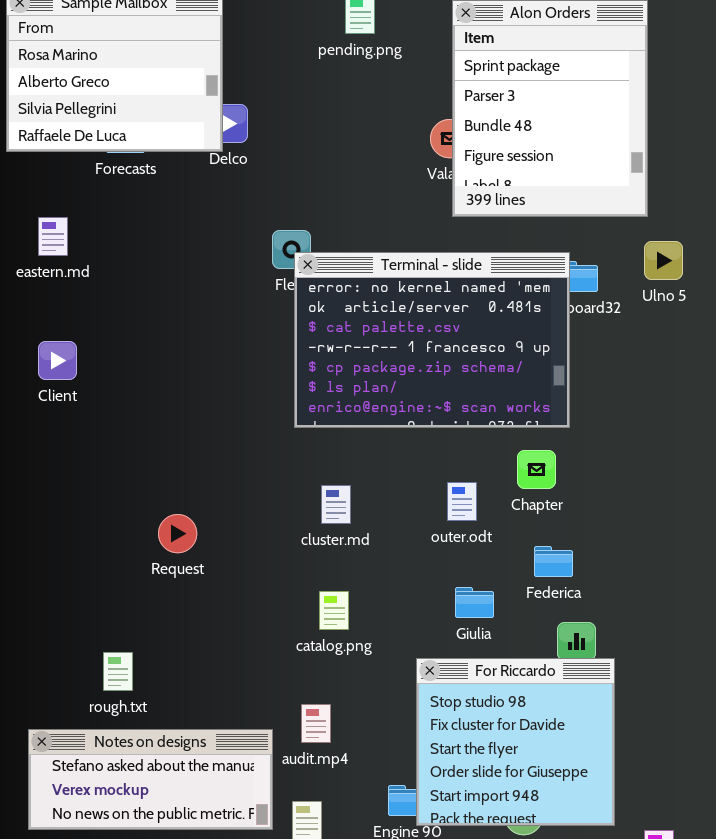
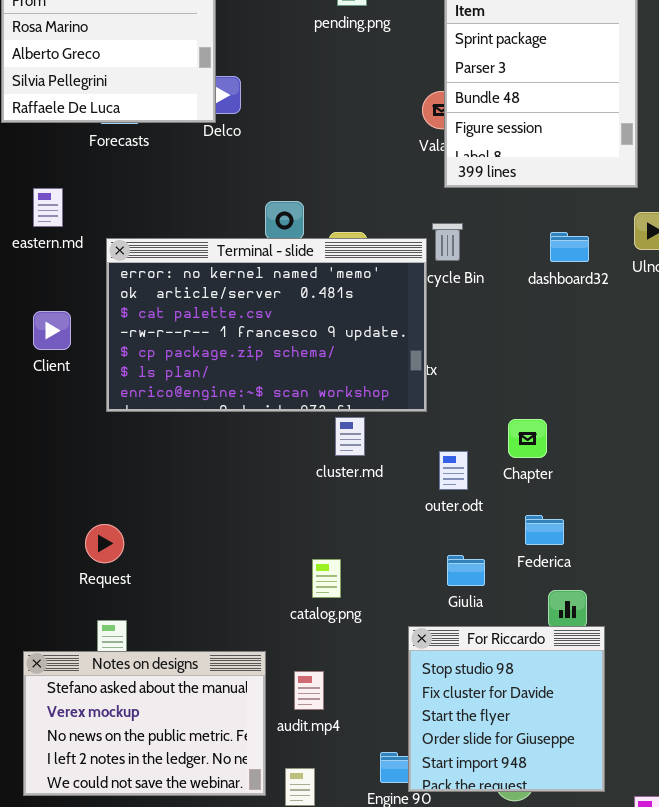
Terminal - slide: [294,252,570,428] -> [106,238,427,412], moved, resized
cluster.md: [321,485,351,524] -> [335,417,365,456], moved
Request: [158,514,197,553] -> [85,524,124,563], moved
Notes on designs: [28,729,273,830] -> [23,651,266,796], resized

